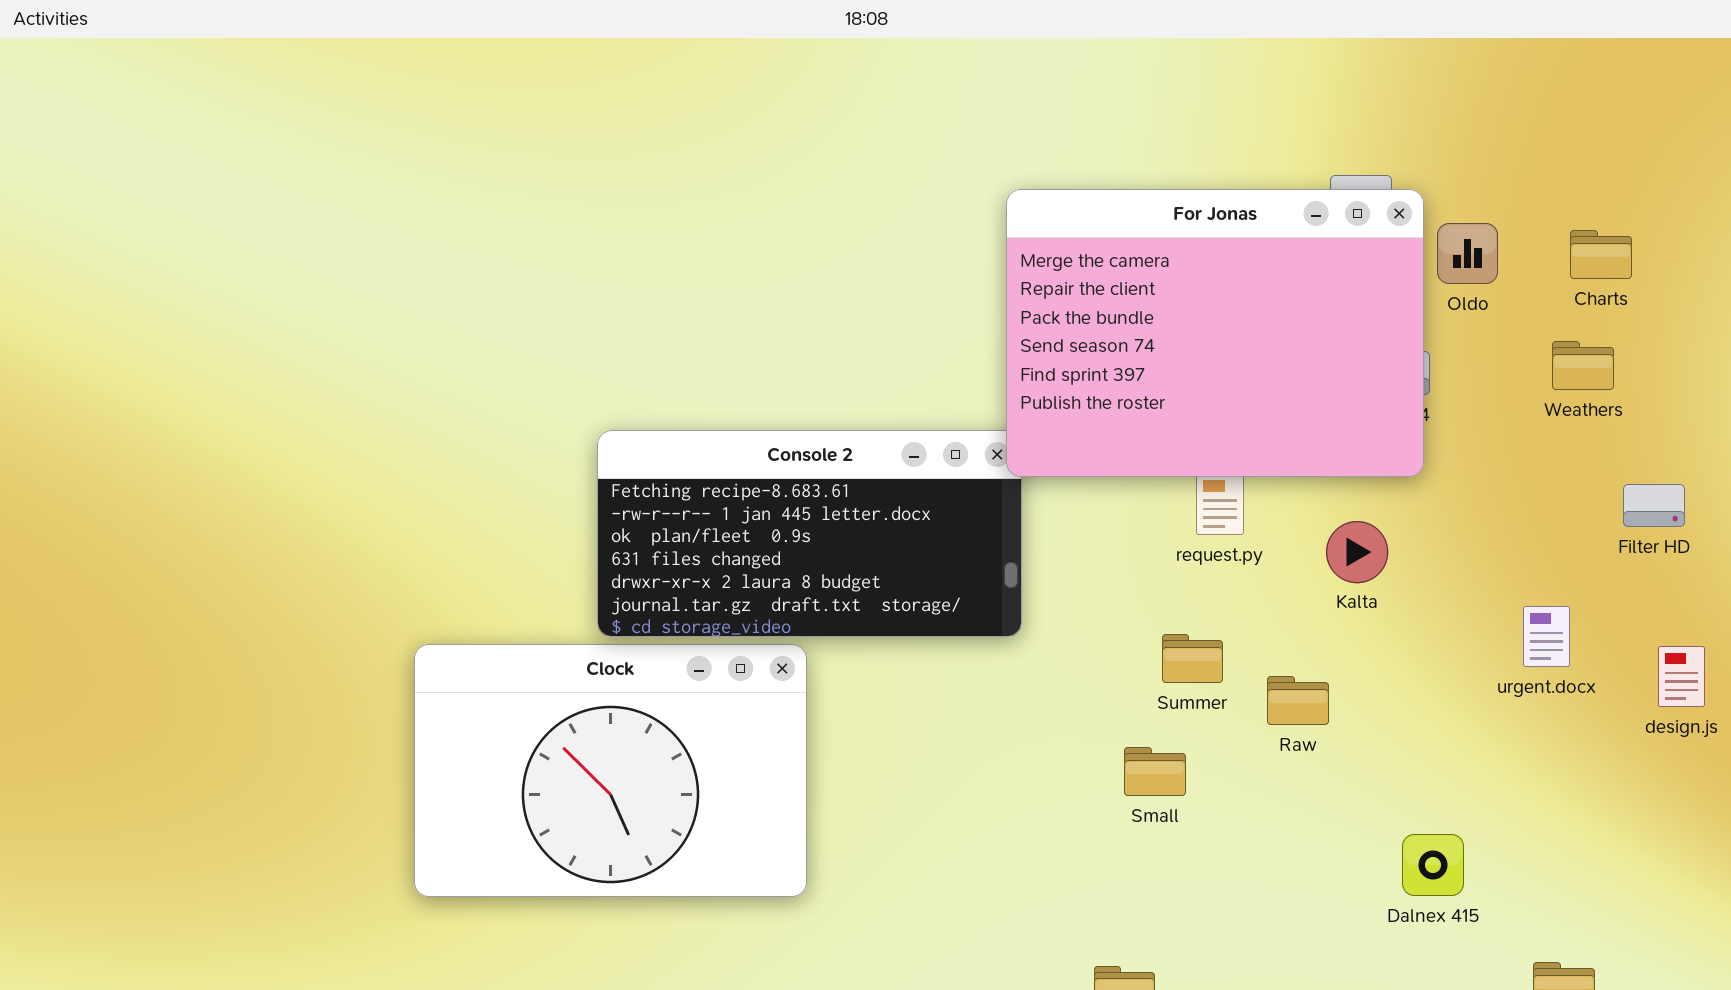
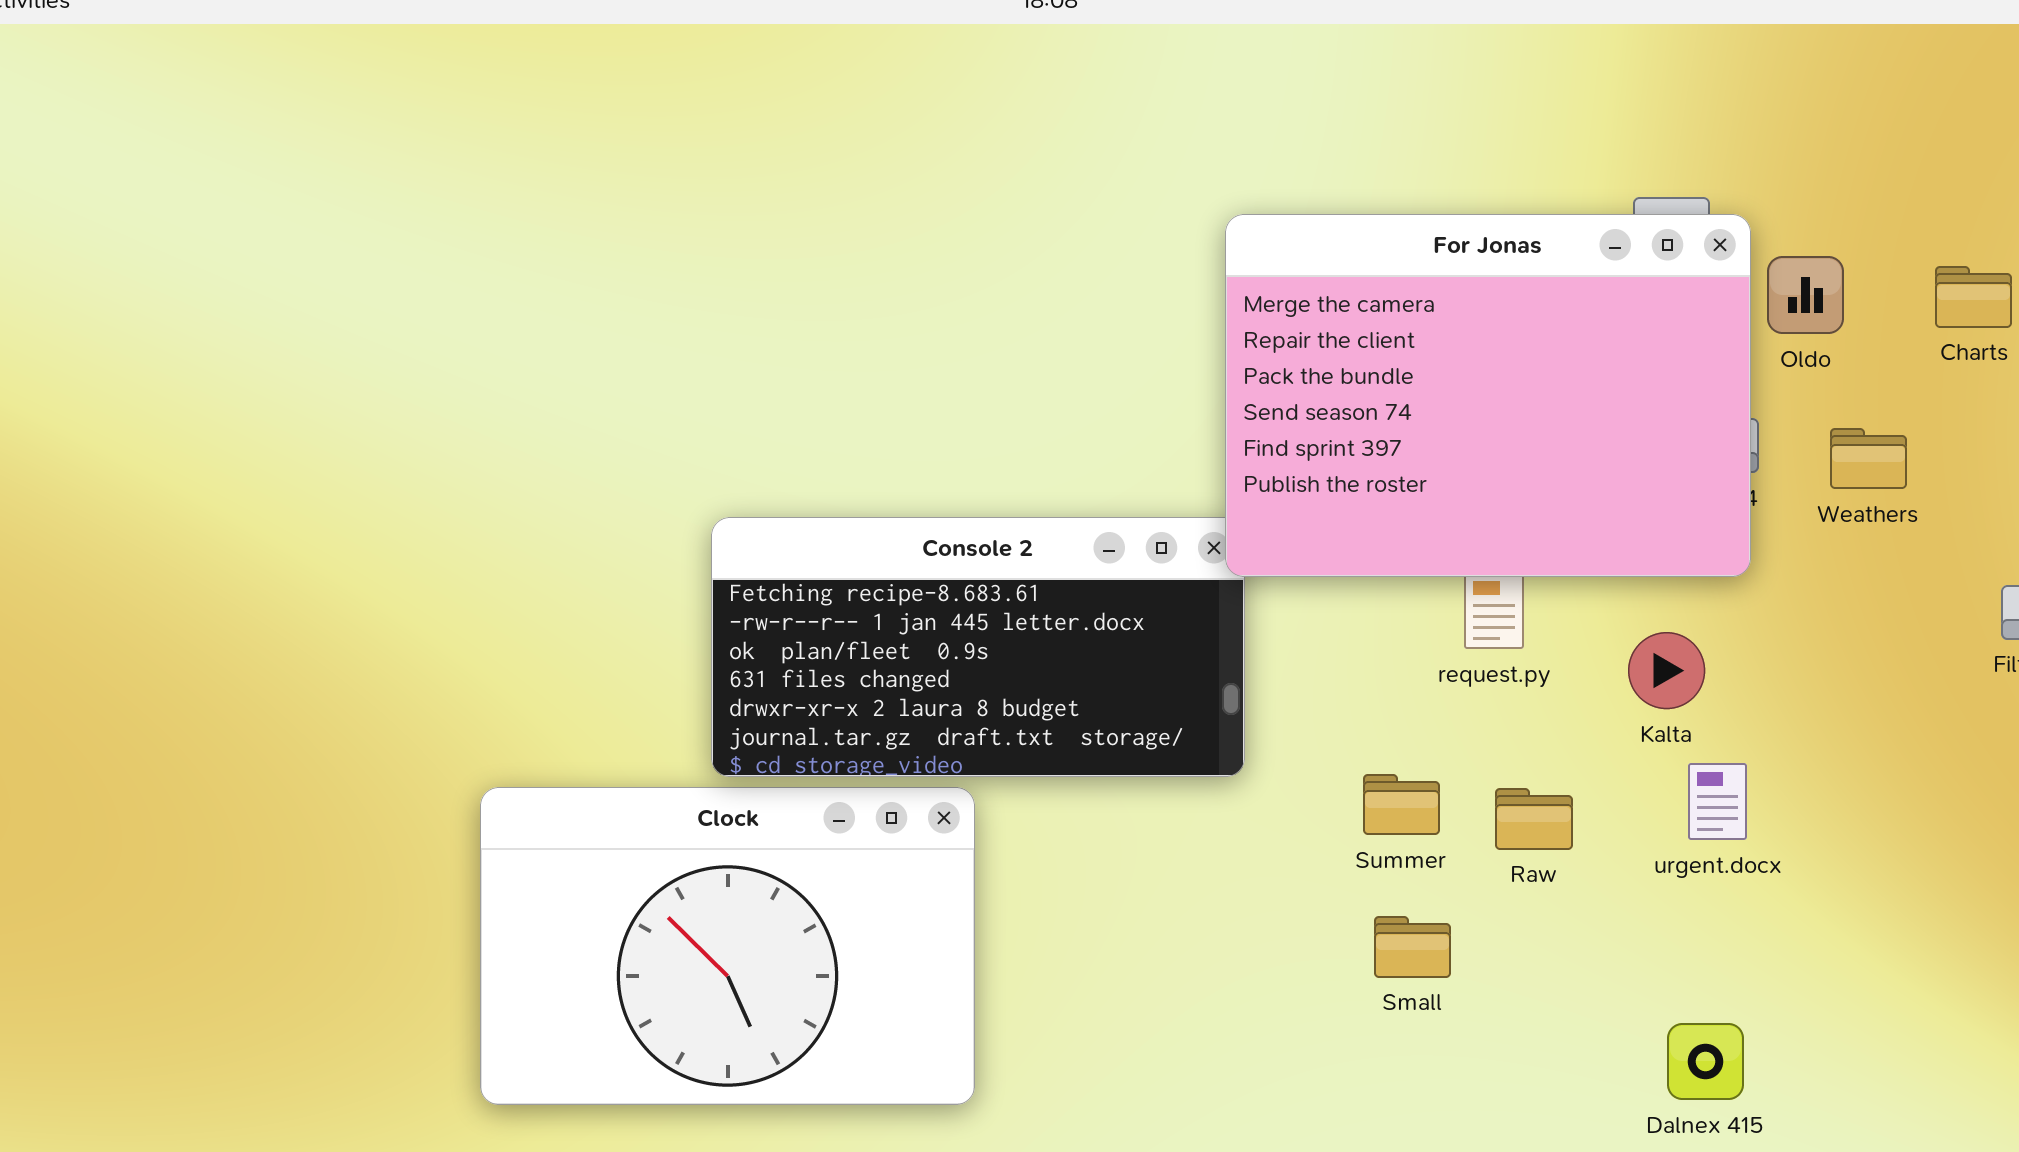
Weathers: [1552,341,1614,390] -> [1830,428,1907,489], moved
urgent.docx: [1523,606,1570,667] -> [1688,763,1747,840], moved
Summer: [1162,634,1223,683] -> [1363,774,1440,835], moved
Raw: [1267,676,1329,725] -> [1495,788,1573,850], moved
Dalnex 415: [1402,834,1464,896] -> [1667,1023,1744,1100], moved

